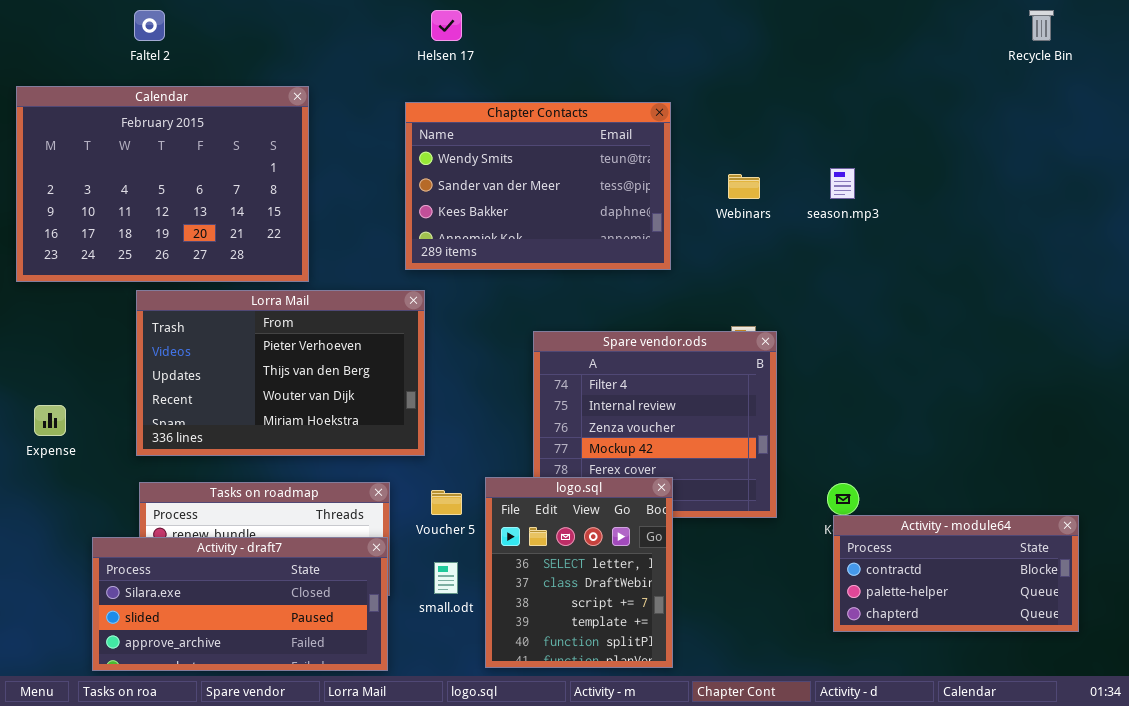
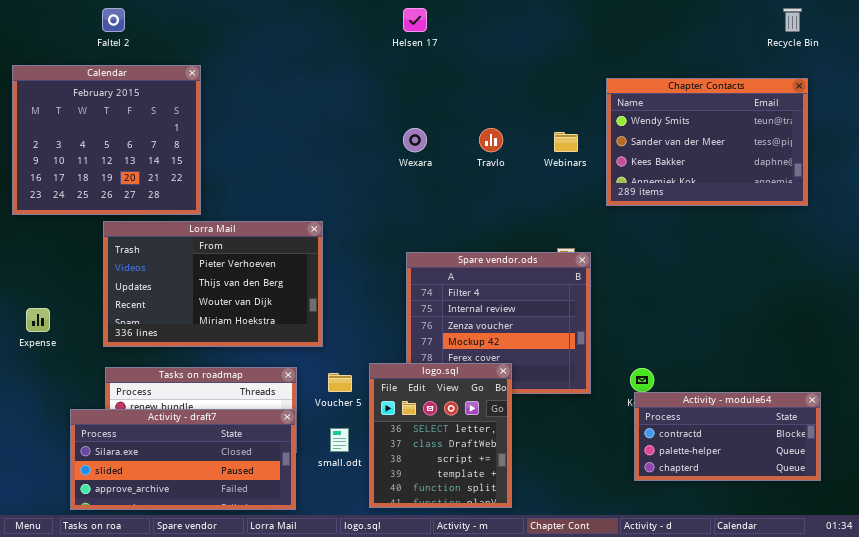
Helsen 17: [431,10,462,41] -> [403,8,427,32], moved
Calendar: [16,86,309,282] -> [12,65,201,215], resized
Chapter Contacts: [405,102,671,270] -> [606,78,808,206], moved

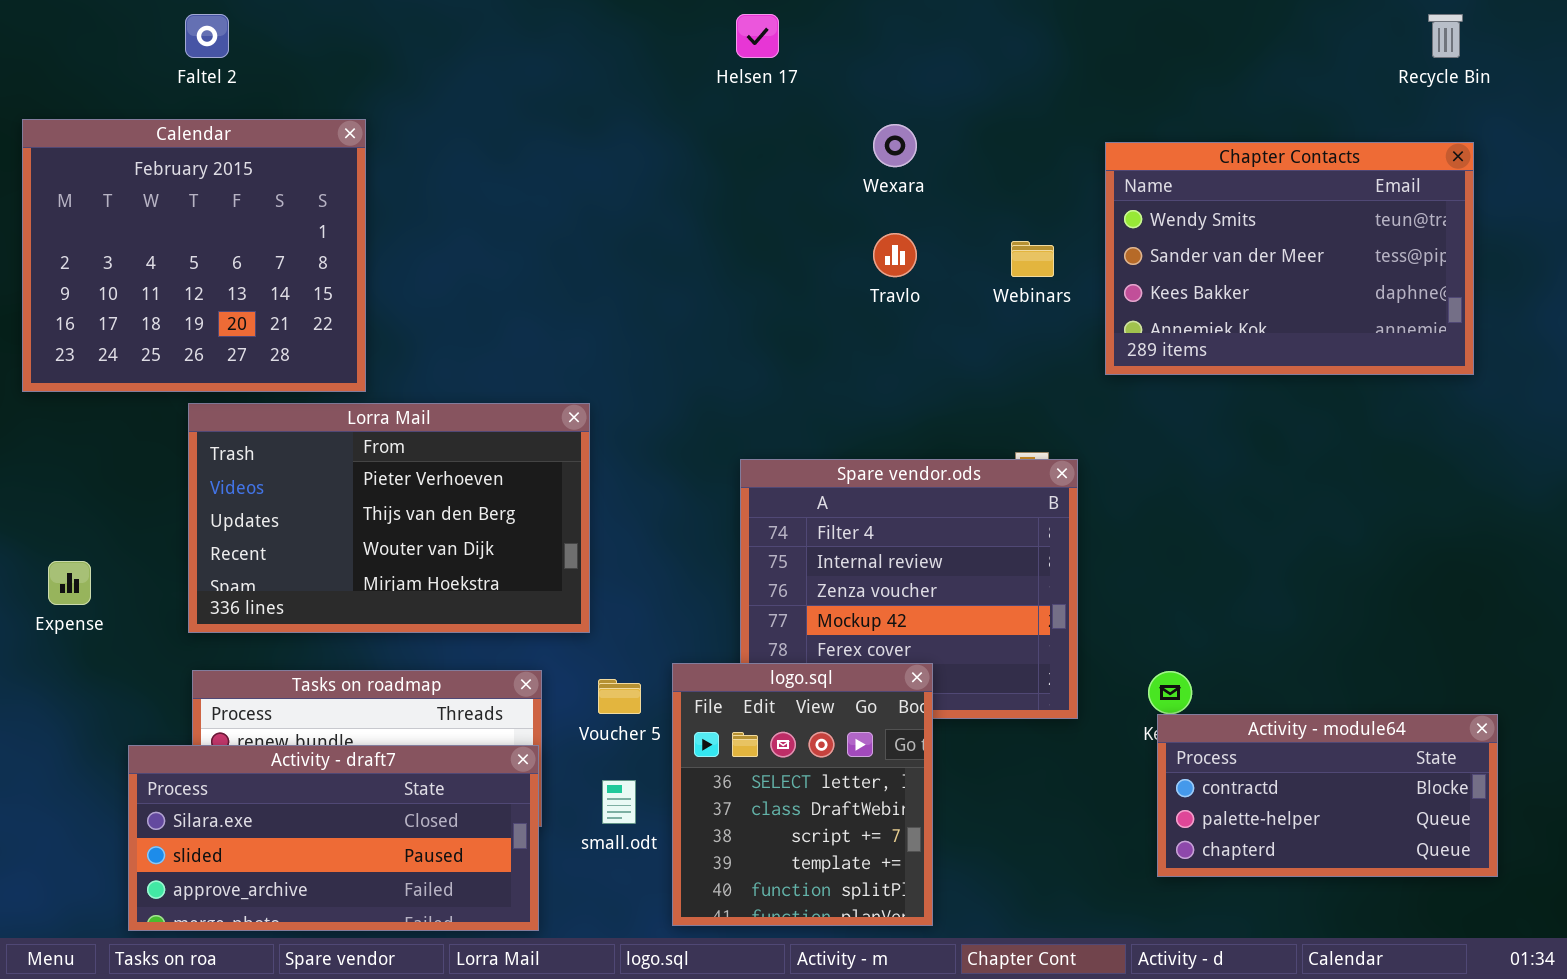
Wexara: [403,128,427,152] -> [873,124,917,167], moved

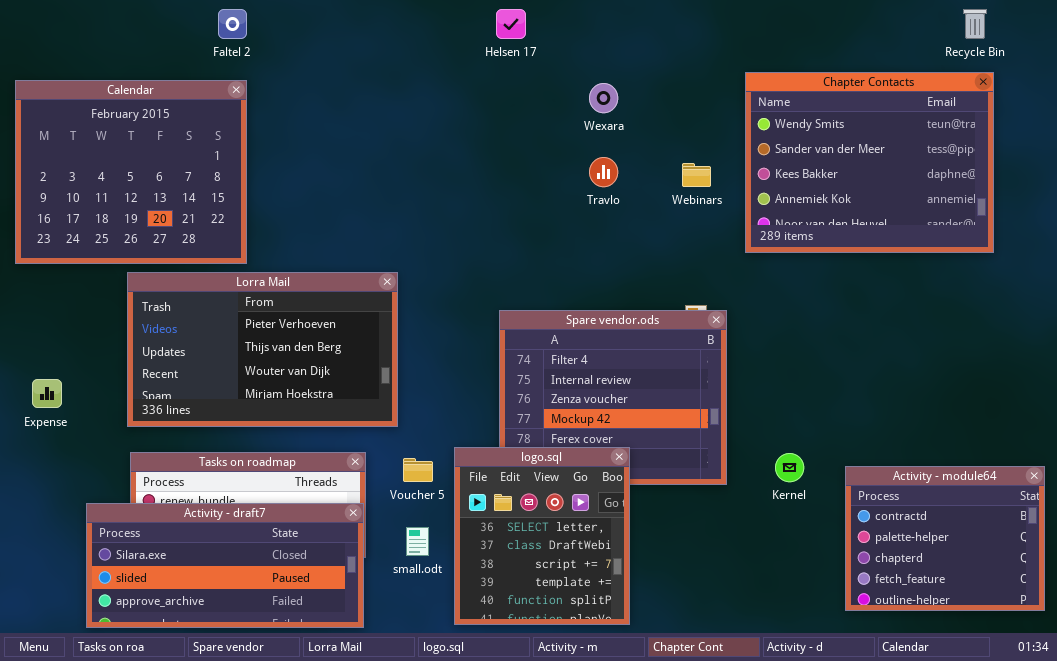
Faltel 2: [185,14,229,58] -> [218,9,247,39], moved
Chapter Contacts: [1105,142,1474,375] -> [745,72,994,253], resized
Activity - module64: [1157,714,1498,877] -> [845,466,1045,611], moved, resized

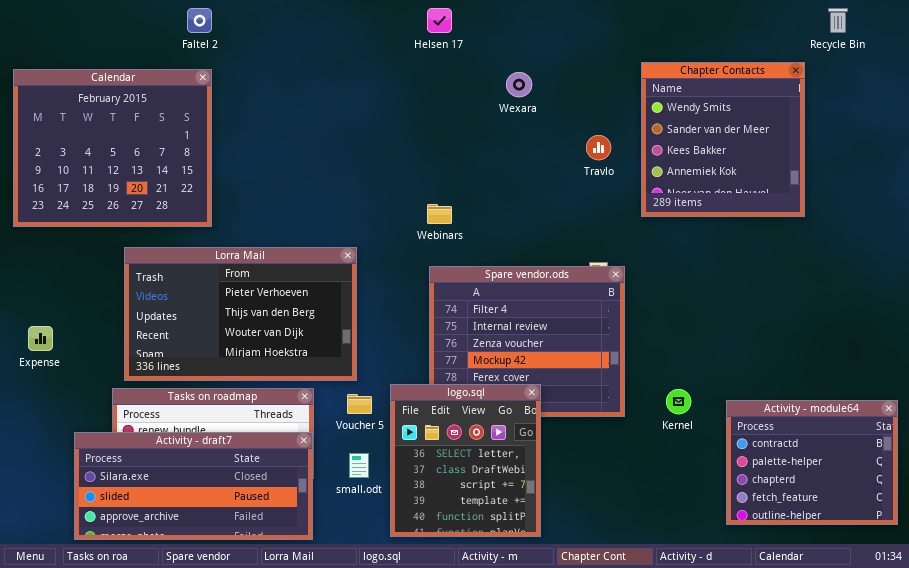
Chapter Contacts: [745,72,994,253] -> [641,62,805,217], resized
Travlo: [589,157,618,187] -> [586,135,611,160], moved
Webinars: [682,163,711,187] -> [427,204,452,224], moved
Lorra Mail: [127,272,398,427] -> [124,247,357,381], moved

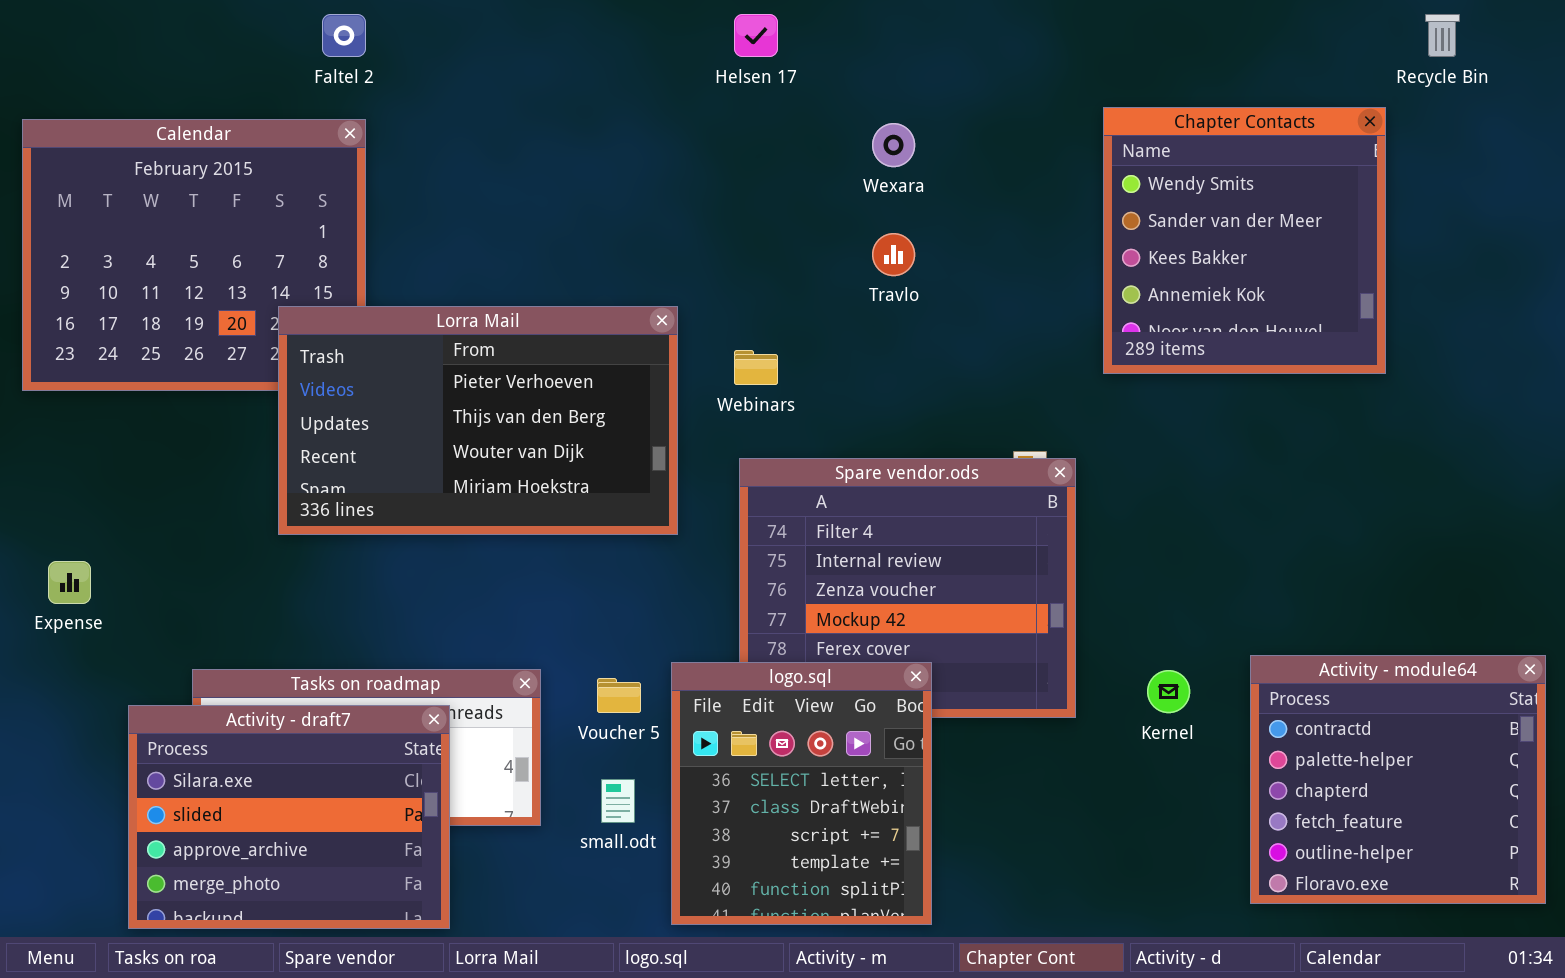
Travlo: [586,135,611,160] -> [872,233,915,276], moved
Lorra Mail: [124,247,357,381] -> [278,306,678,535], moved
Activity - module64: [726,400,898,525] -> [1250,655,1546,904], resized
Activity - draft7: [74,432,313,540] -> [128,705,450,929], resized

